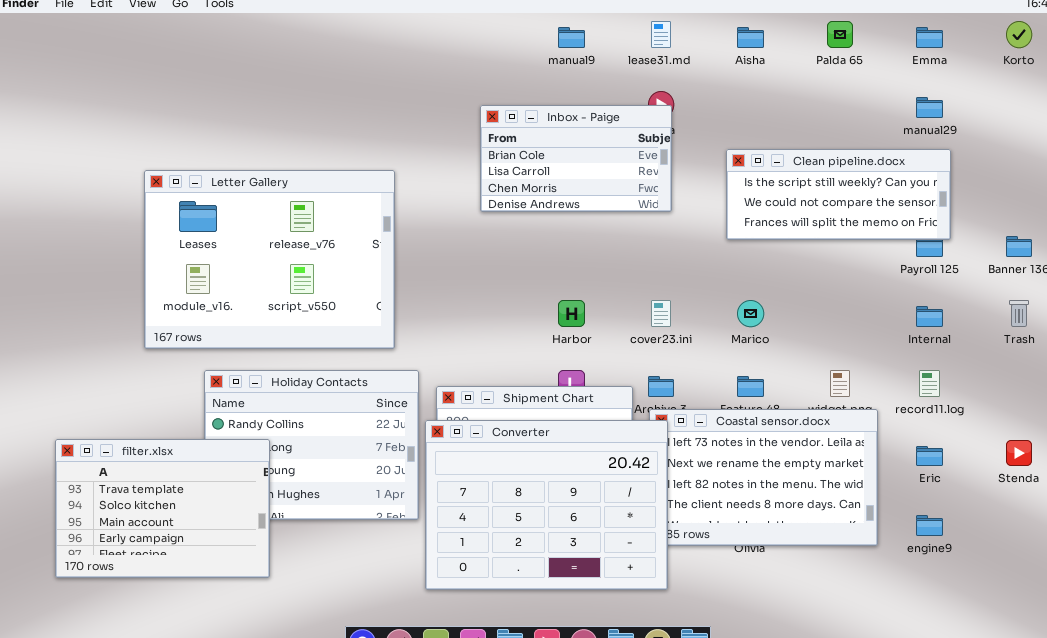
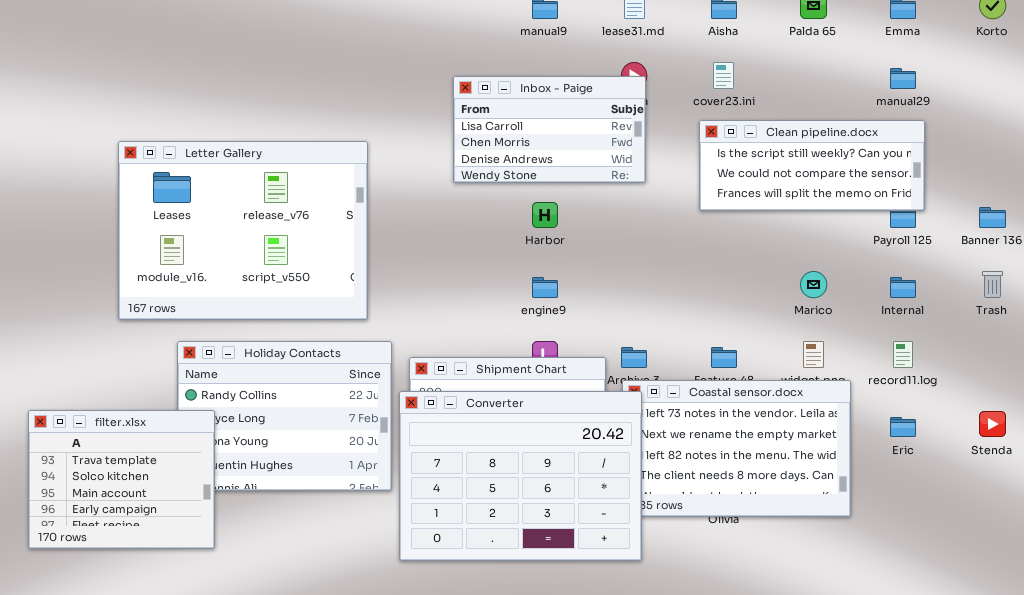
Inbox - Paige: [480,105,672,212] -> [453,76,646,183], scrolled down 1 row
Harbor: [558,300,585,327] -> [532,202,558,228], moved
cover23.ini: [651,300,671,327] -> [713,62,734,89], moved
Marico: [737,300,764,327] -> [800,271,827,298], moved
filter.xlsx: [55,439,270,578] -> [28,410,215,549], resized
engine9: [916,515,943,536] -> [532,277,558,298], moved

